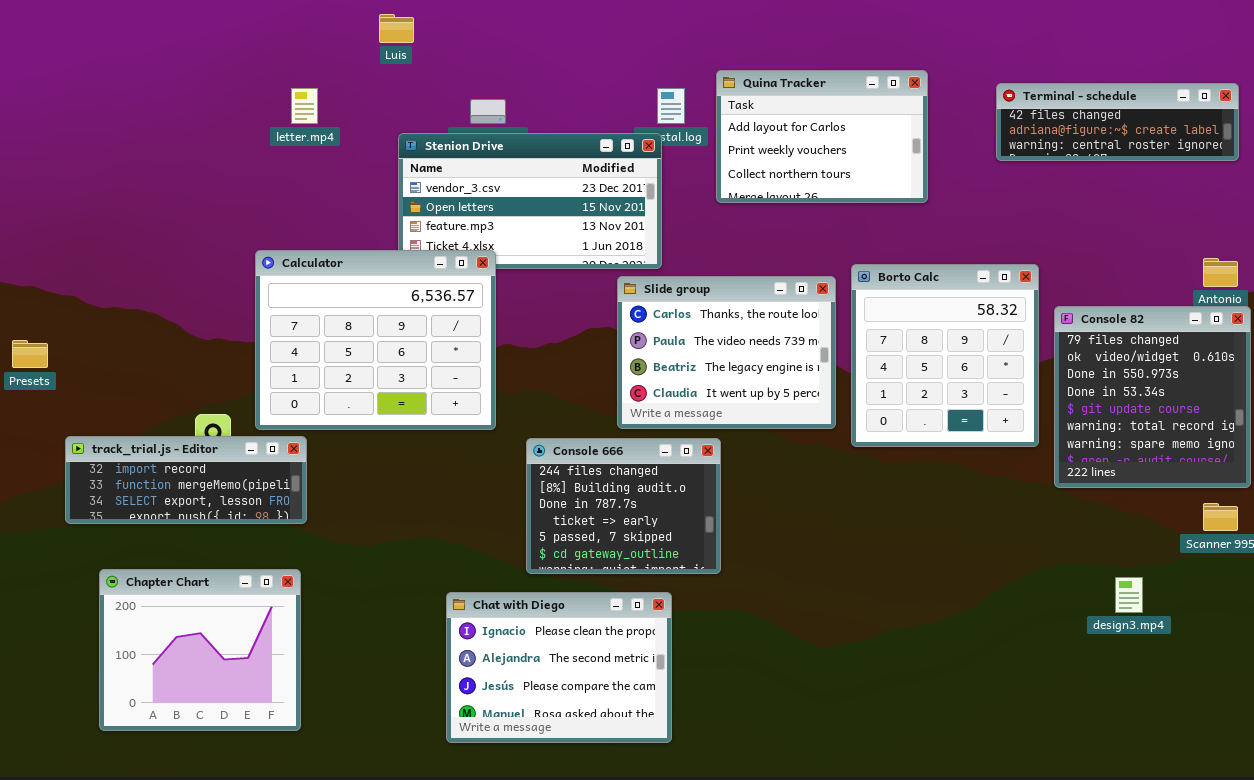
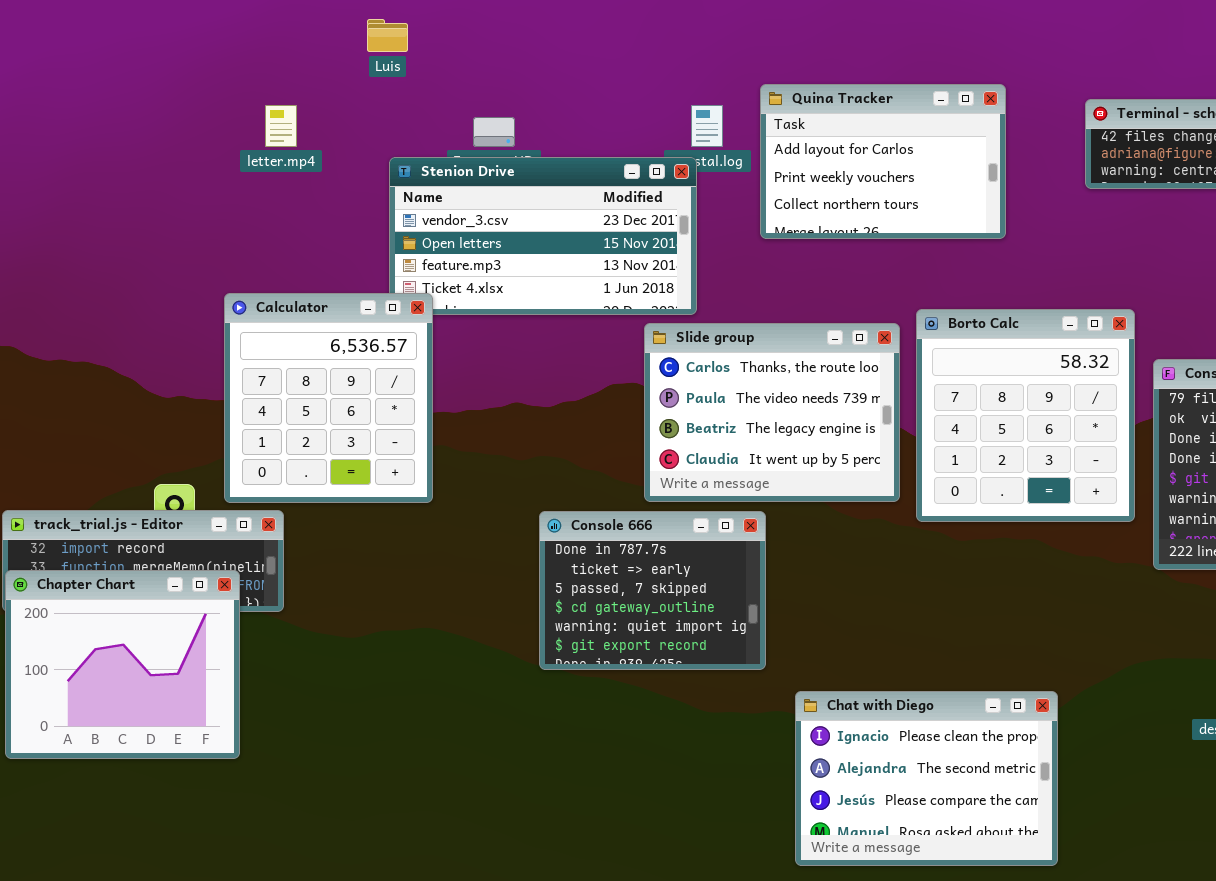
Calculator: [255,250,496,430] -> [224,293,433,503], resized
Console 666: [526,438,721,574] -> [539,511,766,670], scrolled down 2 rows
Chapter Chart: [99,569,301,731] -> [5,570,240,759], moved
Chat with Diego: [446,592,672,743] -> [795,691,1058,866], moved

